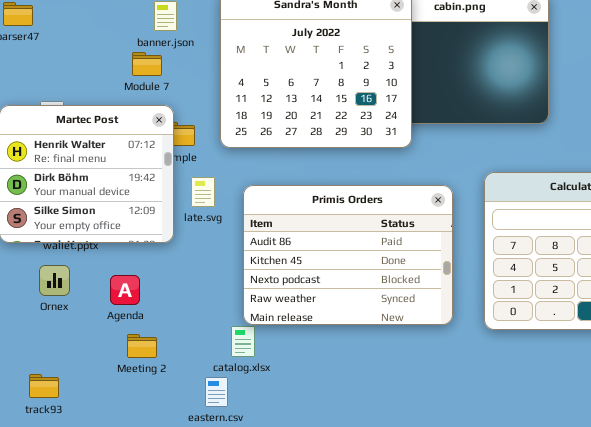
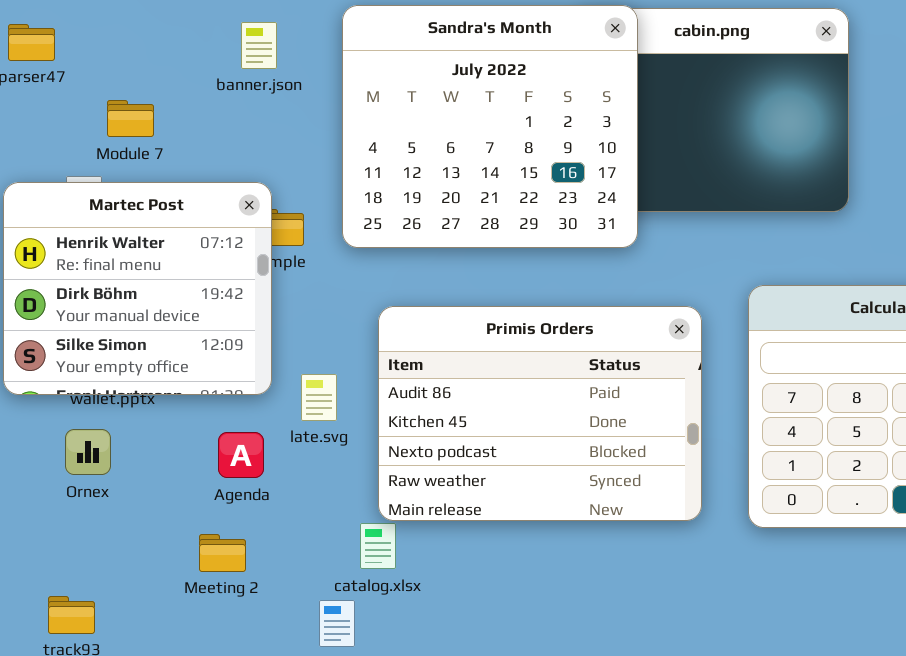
Module 7: [132,52,162,76] -> [107,100,154,137], moved
late.svg: [191,177,215,207] -> [301,374,337,421], moved
Agenda: [110,275,140,305] -> [218,432,264,478], moved

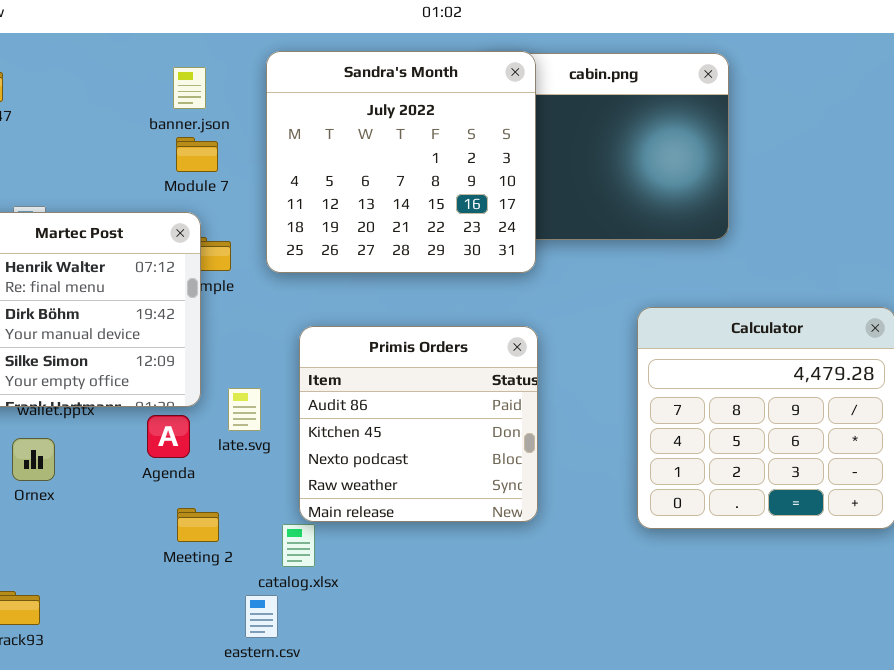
Module 7: [107,100,154,137] -> [176,137,218,172], moved
Primis Orders: [378,306,702,521] -> [299,326,538,522], resized
Agenda: [218,432,264,478] -> [147,415,190,458], moved
Meeting 2: [199,534,246,572] -> [177,508,219,542], moved

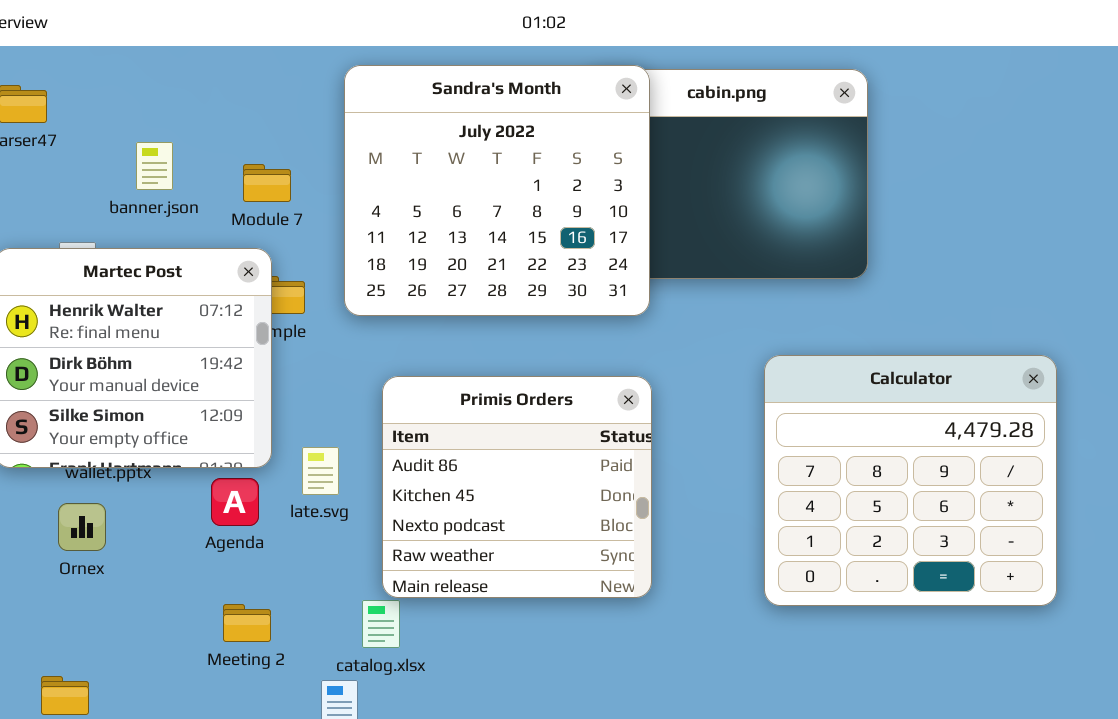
banner.json: [173,67,206,109] -> [136,142,173,190], moved
Meeting 2: [177,508,219,542] -> [223,604,271,642], moved

